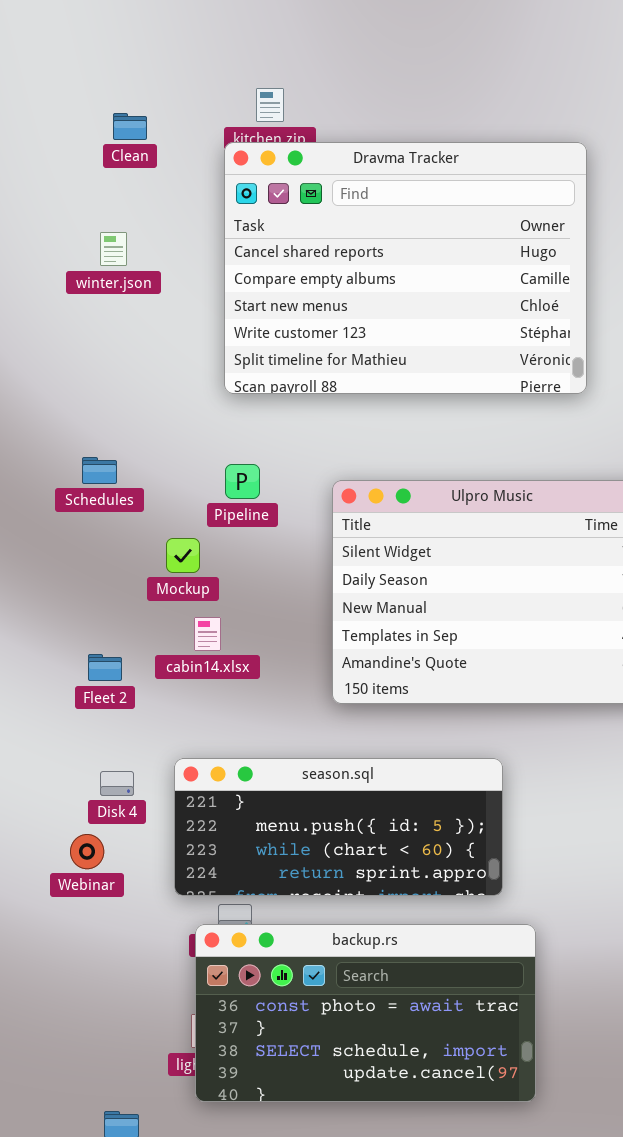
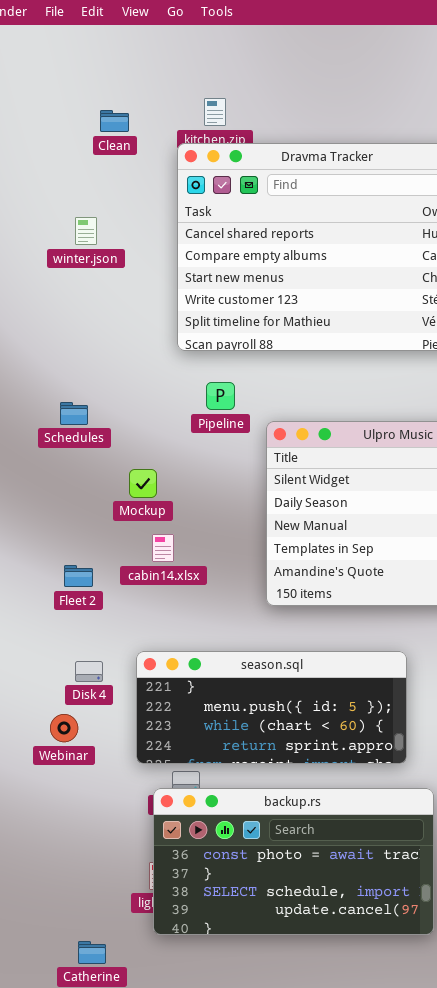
Clean: [113,113,147,140] -> [100,110,129,132], moved
Pipeline: [225,464,260,499] -> [206,382,235,410], moved

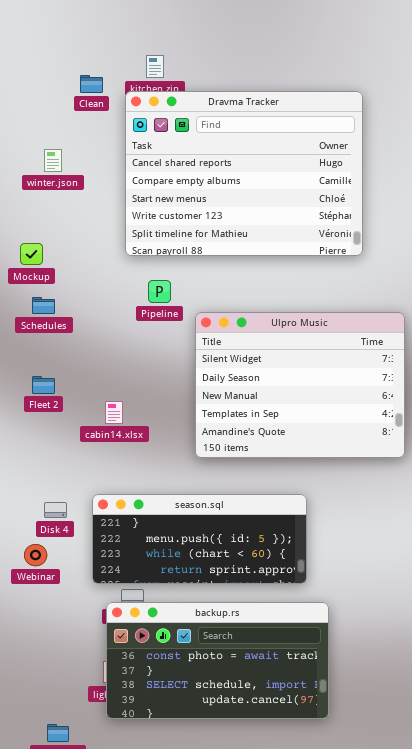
Clean: [100,110,129,132] -> [80,75,103,93], moved
Mockup: [129,469,157,498] -> [20,243,43,265], moved
Fleet 2: [64,565,93,587] -> [32,376,55,394], moved

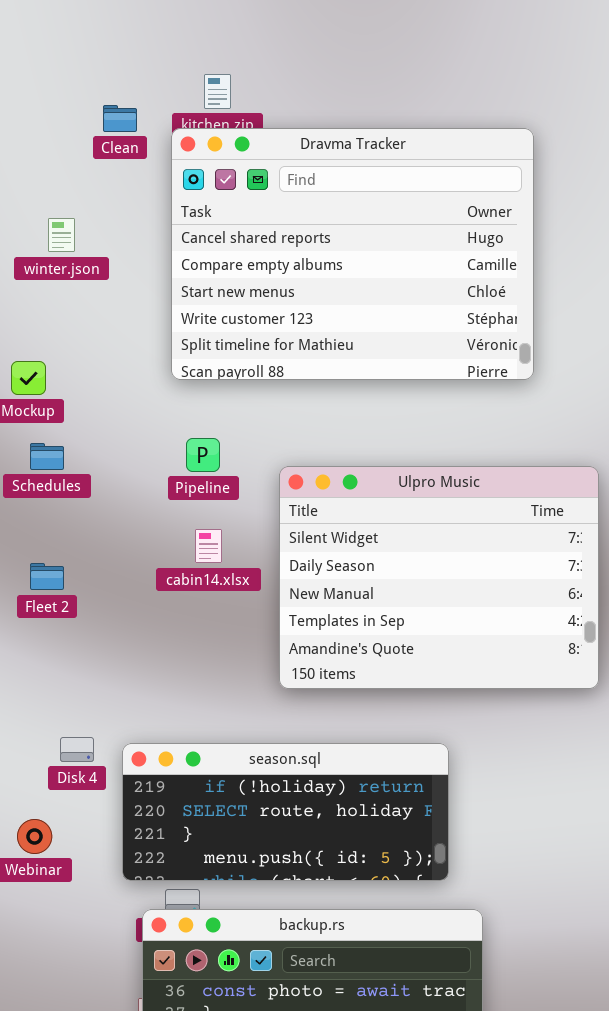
Pipeline: [148,280,171,303] -> [186,438,220,472], moved
cabin14.xlsx: [105,401,123,424] -> [195,529,222,563], moved
season.sql: [92,494,307,584] -> [122,743,449,881], scrolled up 2 rows
Disk 4: [44,502,67,518] -> [60,737,94,762], moved

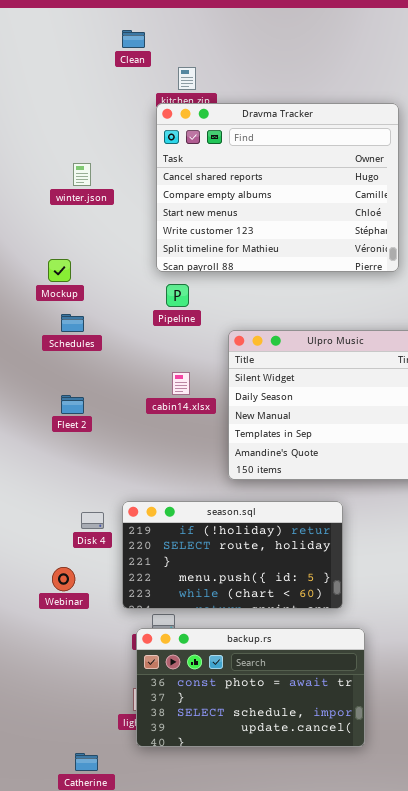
Clean: [103,105,137,132] -> [122,30,145,48], moved
Pipeline: [186,438,220,472] -> [166,284,189,307], moved
season.sql: [122,743,449,881] -> [122,501,343,609], resized

